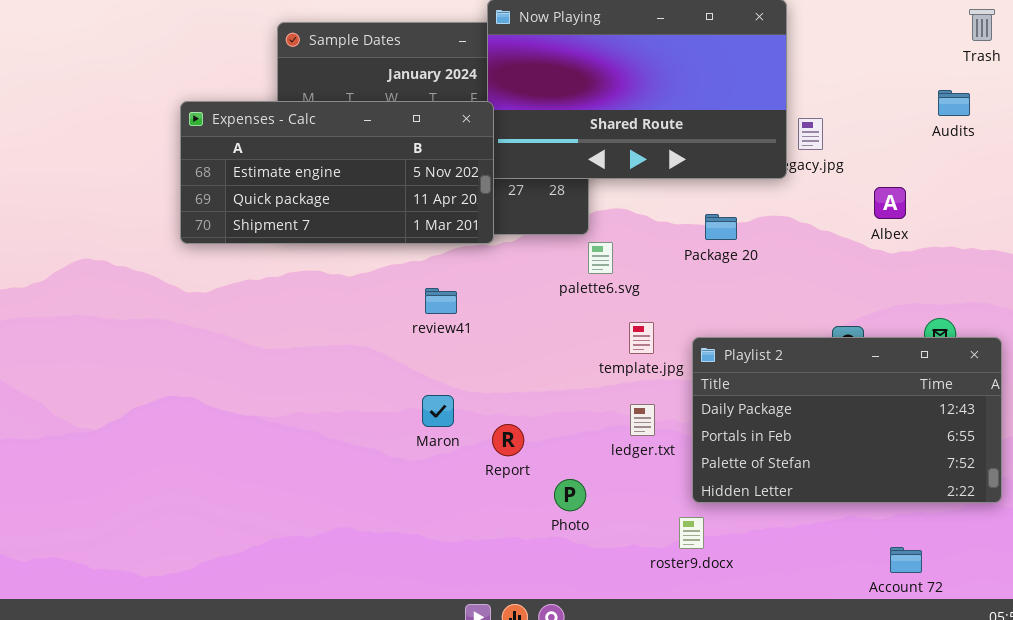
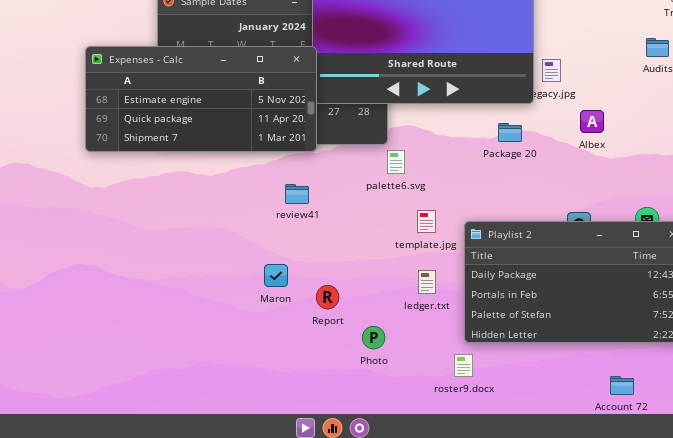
Albex: [874,187,906,219] -> [580,110,604,133], moved
Package 20: [705,214,737,240] -> [498,123,522,142], moved
review41: [425,288,457,314] -> [285,184,309,204], moved

